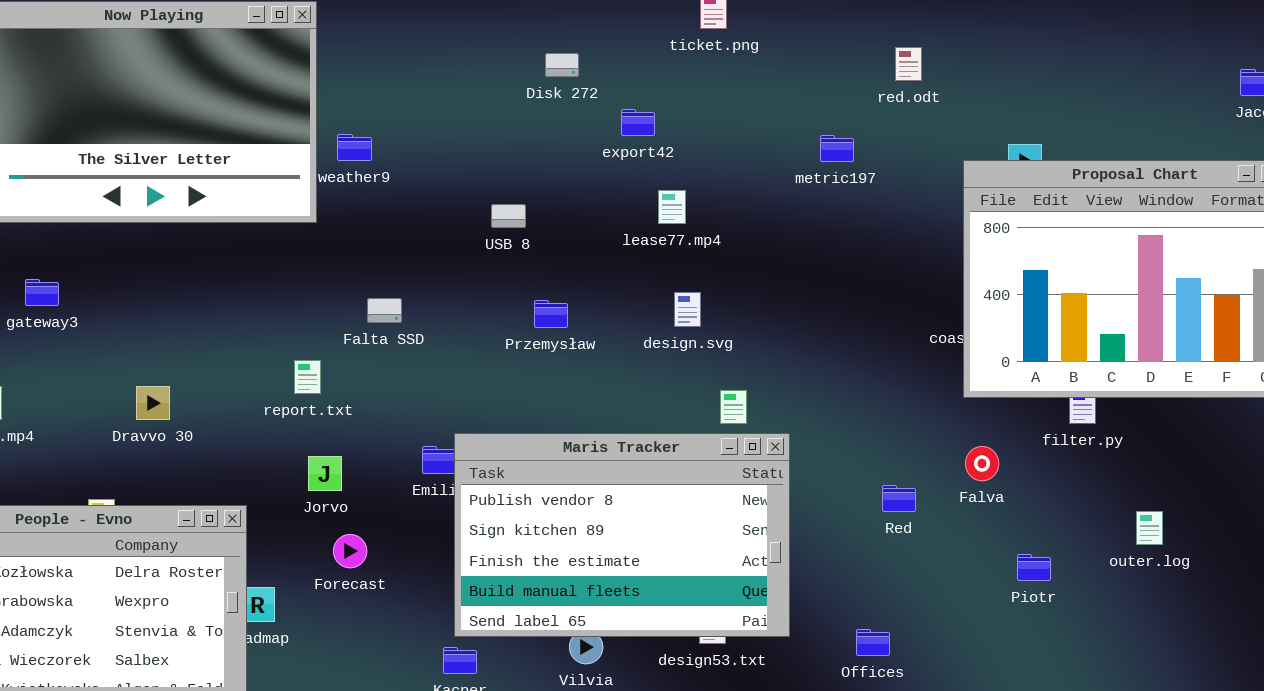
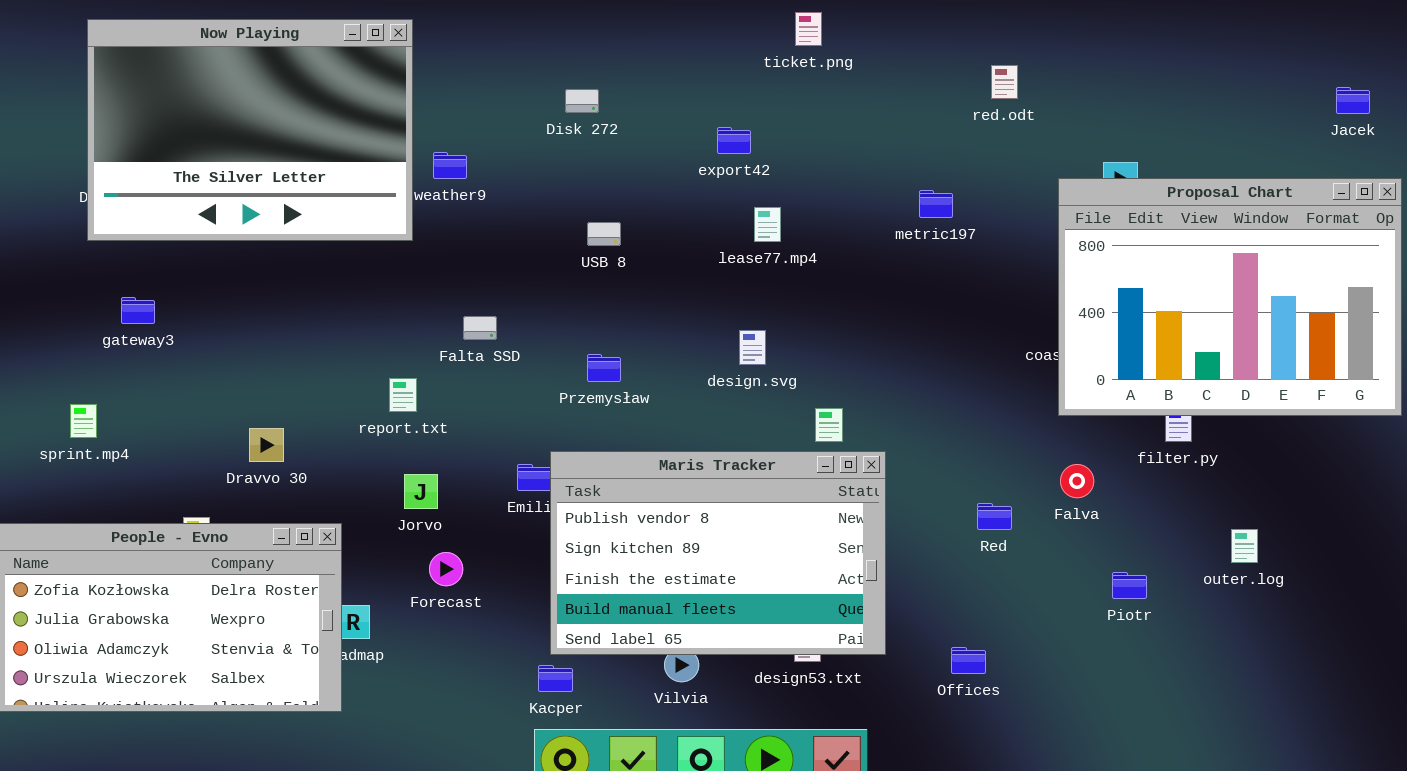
Disk 272: [545,53,579,77] -> [565,89,599,113], moved
metric197: [820,135,854,162] -> [919,190,953,218], moved
design.svg: [674,292,701,327] -> [739,330,766,365], moved
Przemysław: [534,300,568,328] -> [587,354,621,382], moved
Dravvo 30: [136,386,170,420] -> [249,428,284,462], moved

